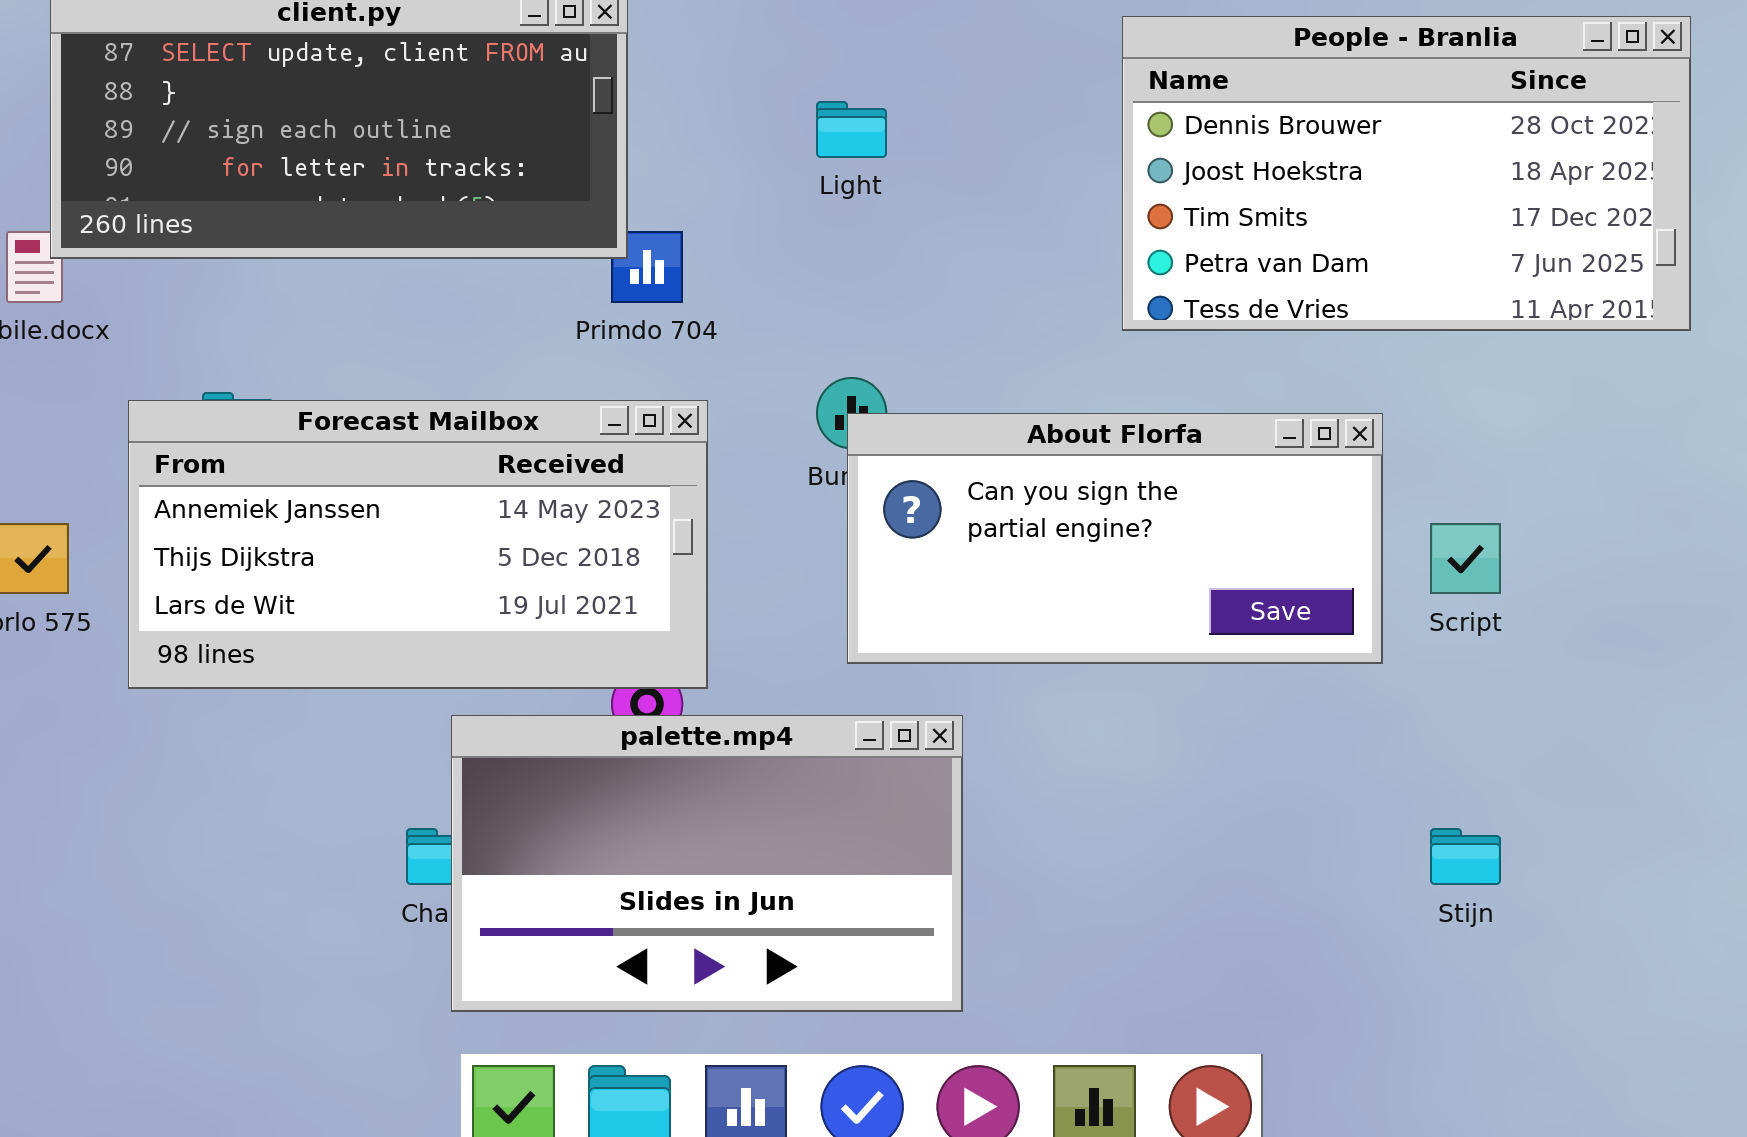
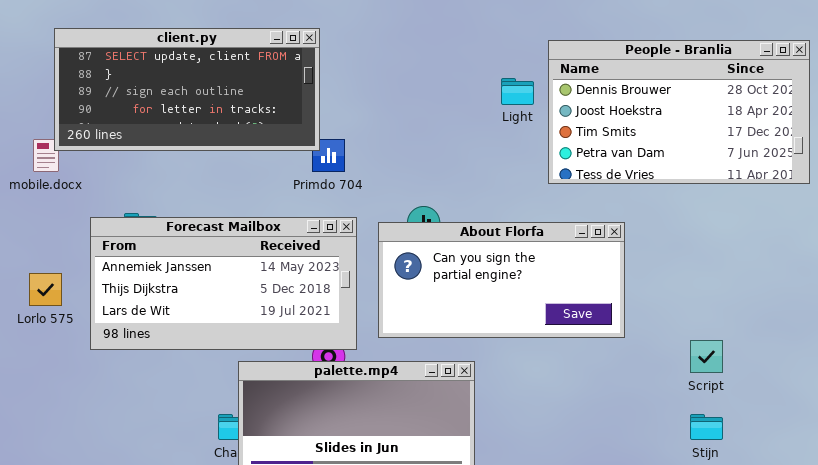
Light: [816,101,887,158] -> [501,78,534,105], moved
About Florfa: [847,413,1383,664] -> [378,222,625,338], moved
Script: [1430,523,1501,594] -> [690,340,723,373], moved

